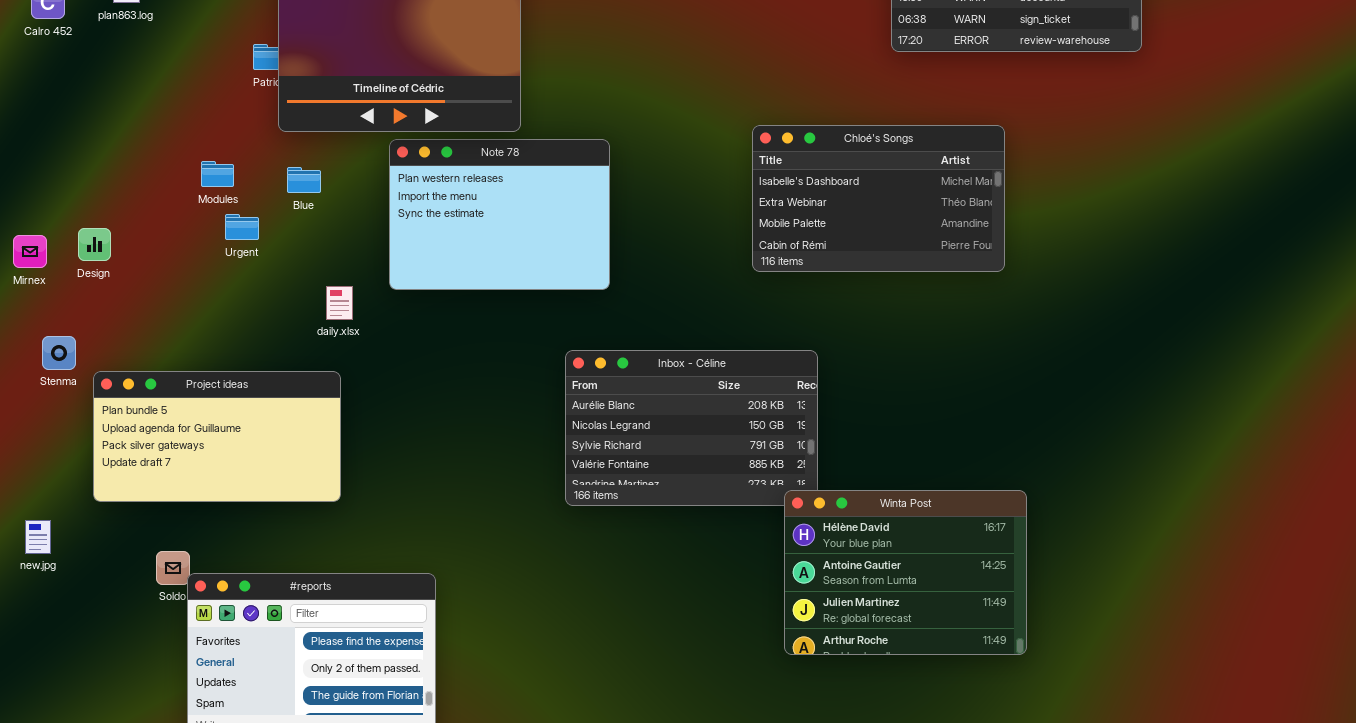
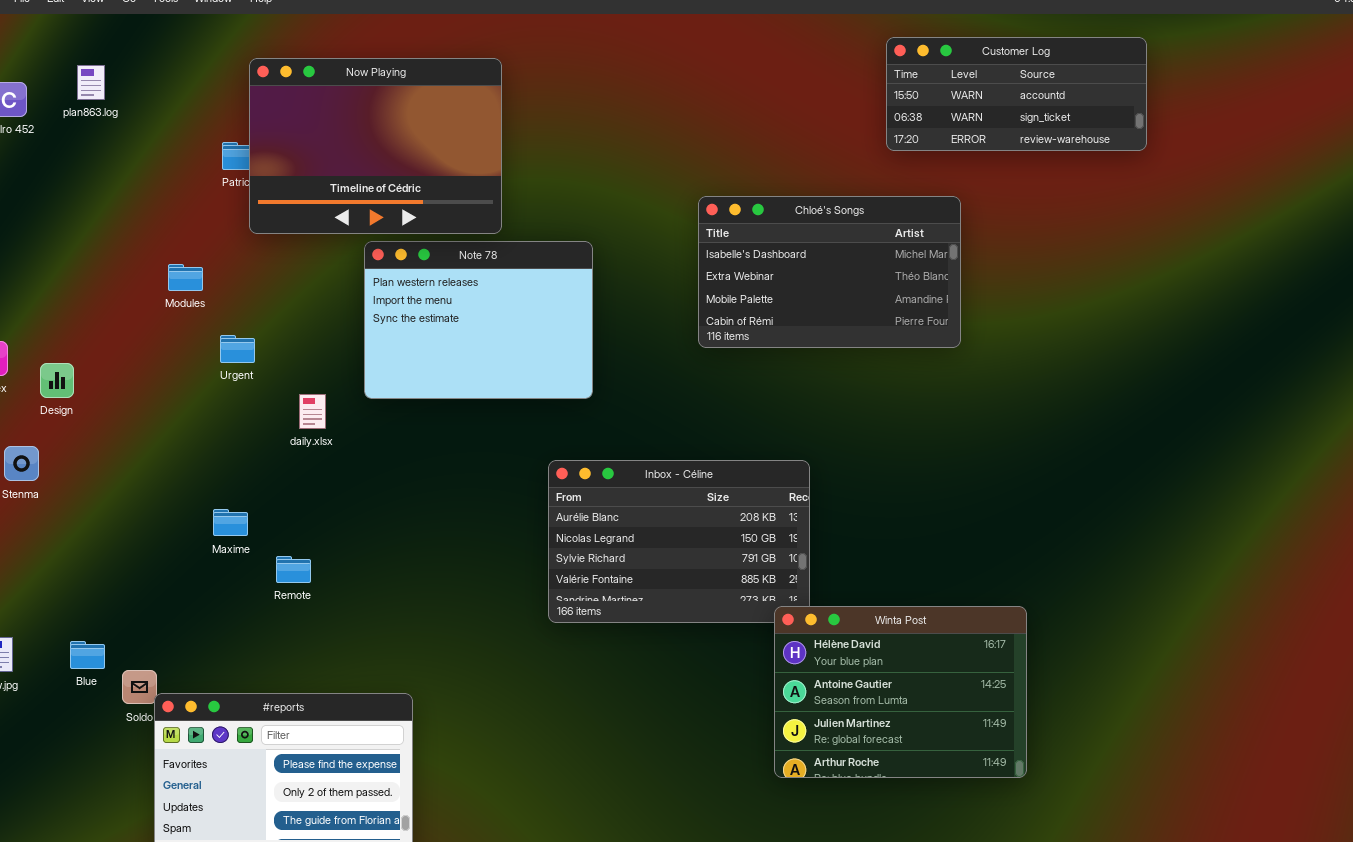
Chloé's Songs: [752,125,1005,272] -> [698,196,961,348], moved
Blue: [287,167,321,193] -> [70,641,105,669], moved
Urgent: [225,214,259,240] -> [220,335,255,363], moved
Design: [78,228,111,261] -> [40,363,74,398], moved
Project ideas: [93,371,341,502] -> none, closed

